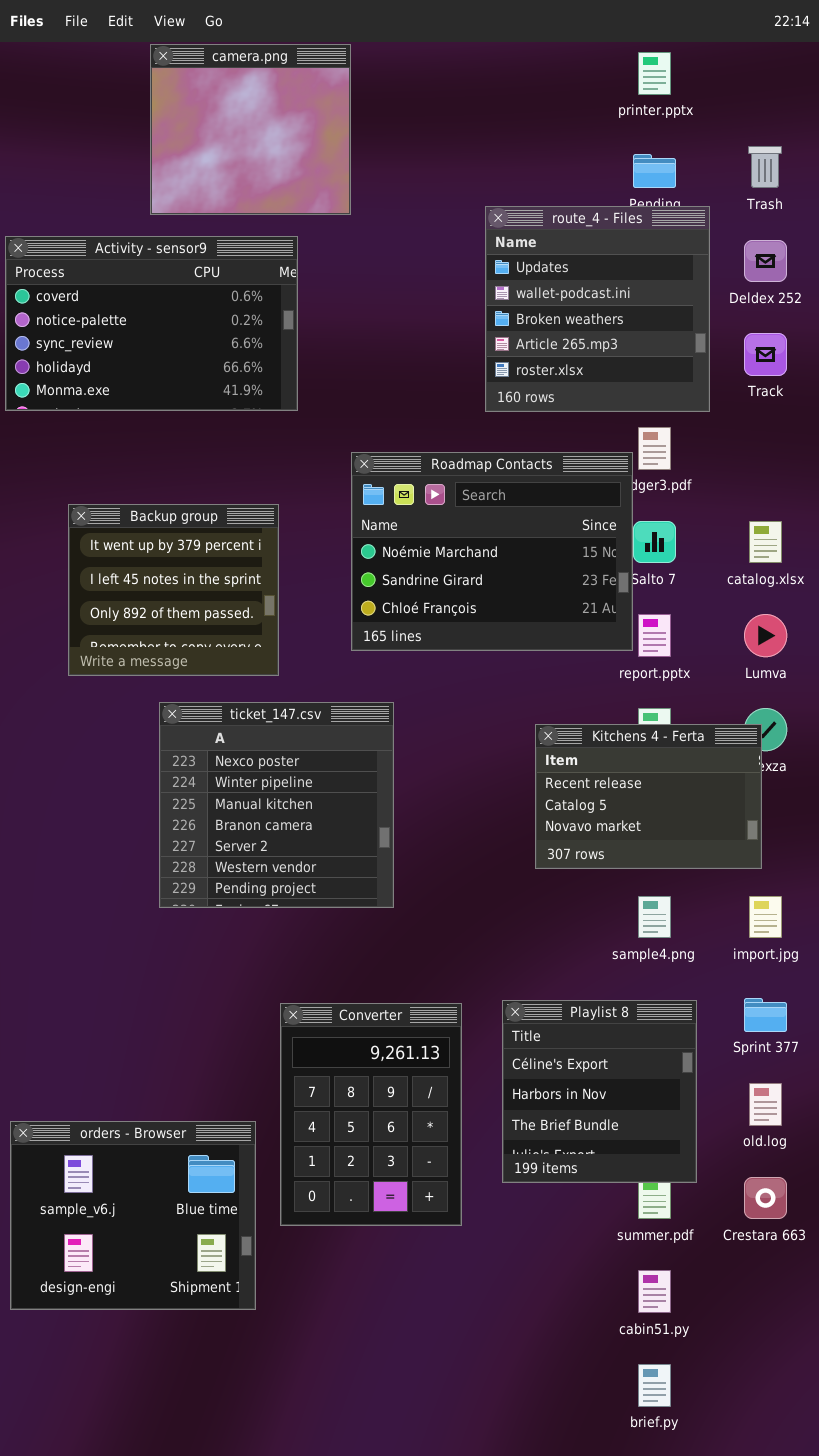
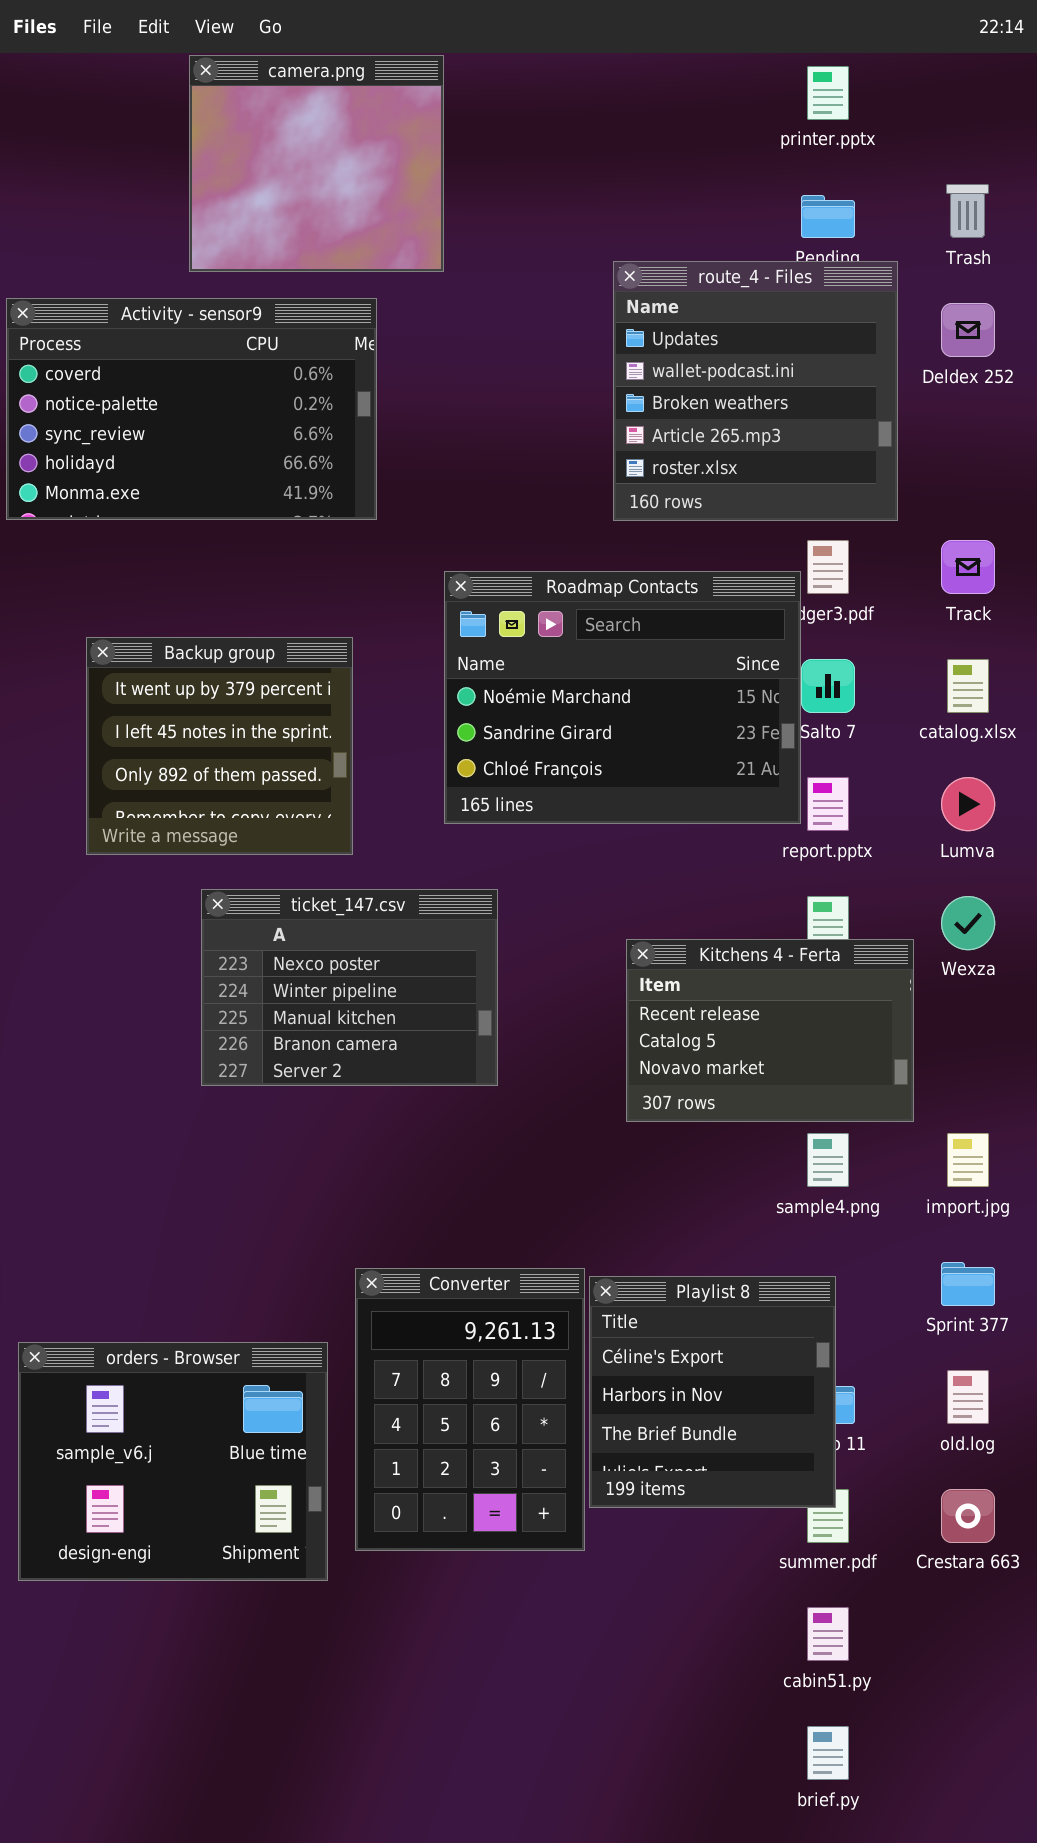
Track: [744,333,787,376] -> [941,540,995,594], moved
ticket_147.csv: [159,702,394,908] -> [201,889,498,1086], resized
Kitchens 4 - Ferta: [535,724,762,869] -> [626,939,914,1122], moved
Playlist 8: [502,1000,697,1183] -> [589,1276,836,1508], moved
orders - Browser: [10,1121,256,1310] -> [18,1342,328,1581], moved

